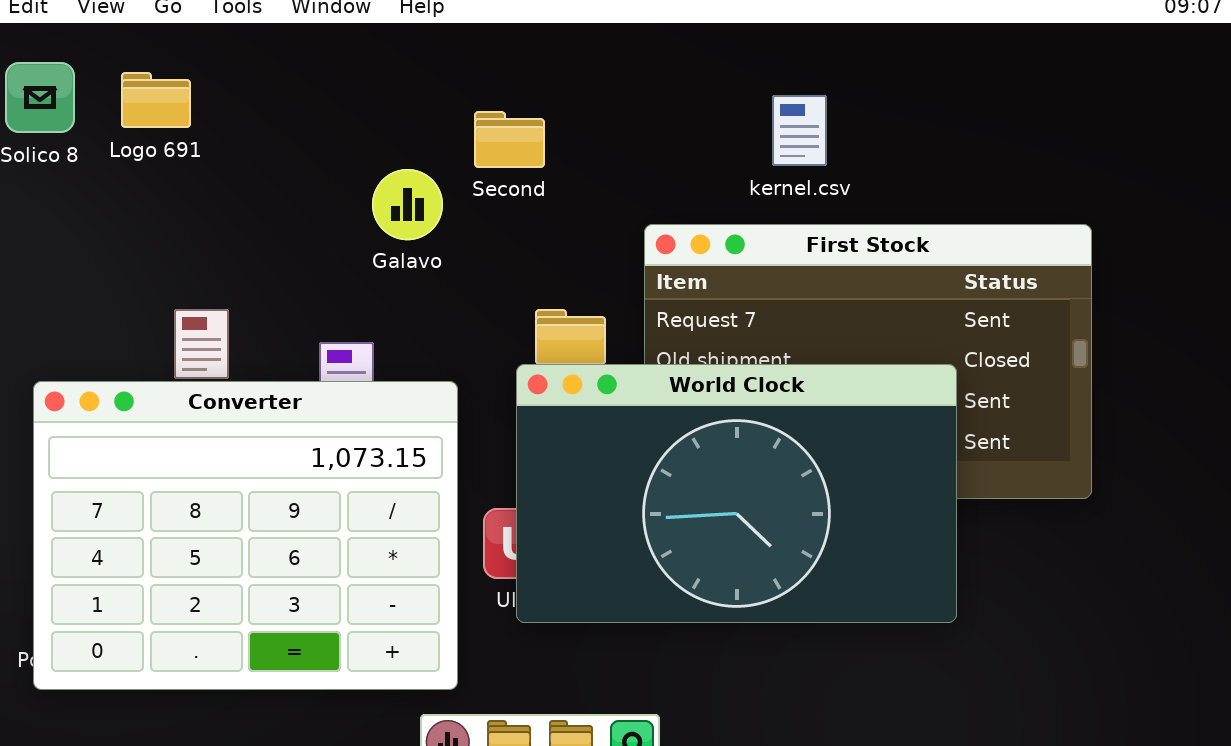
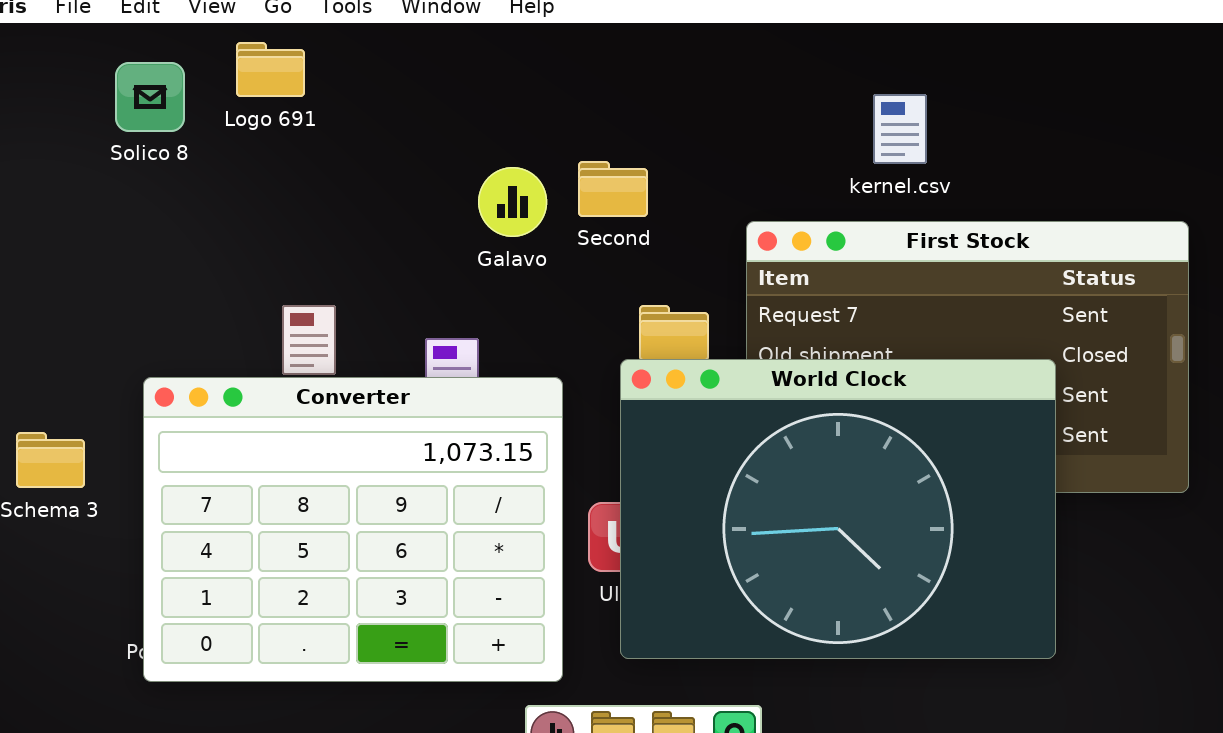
Logo 691: [121,72,191,128] -> [236,42,305,97], moved
Second: [474,111,545,168] -> [578,161,648,217], moved
World Clock: [516,364,957,623] -> [620,359,1056,659], resized

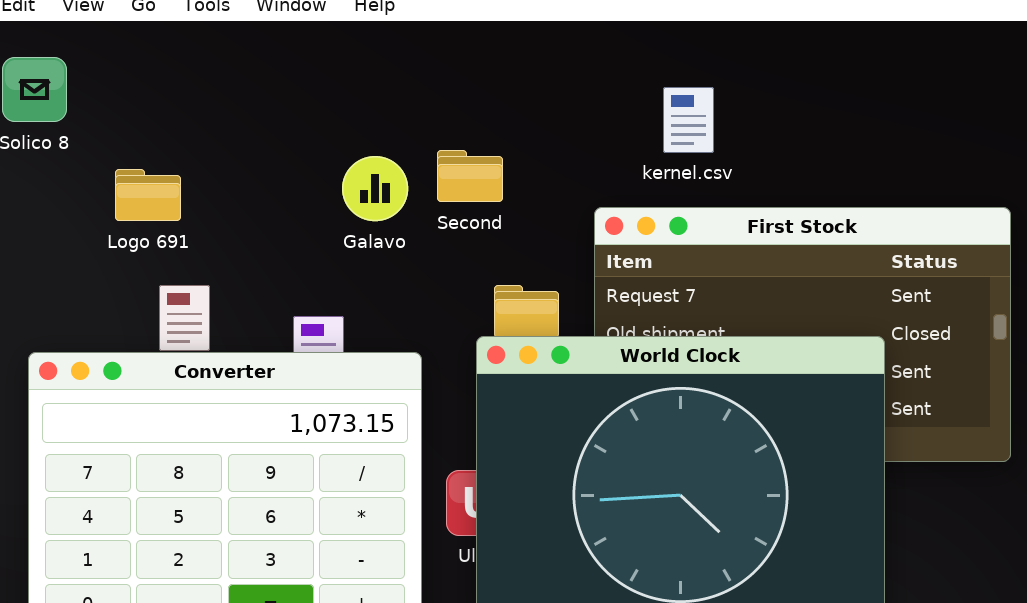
Logo 691: [236,42,305,97] -> [115,169,181,221], moved
kernel.csv: [873,94,927,164] -> [663,87,714,153], moved

